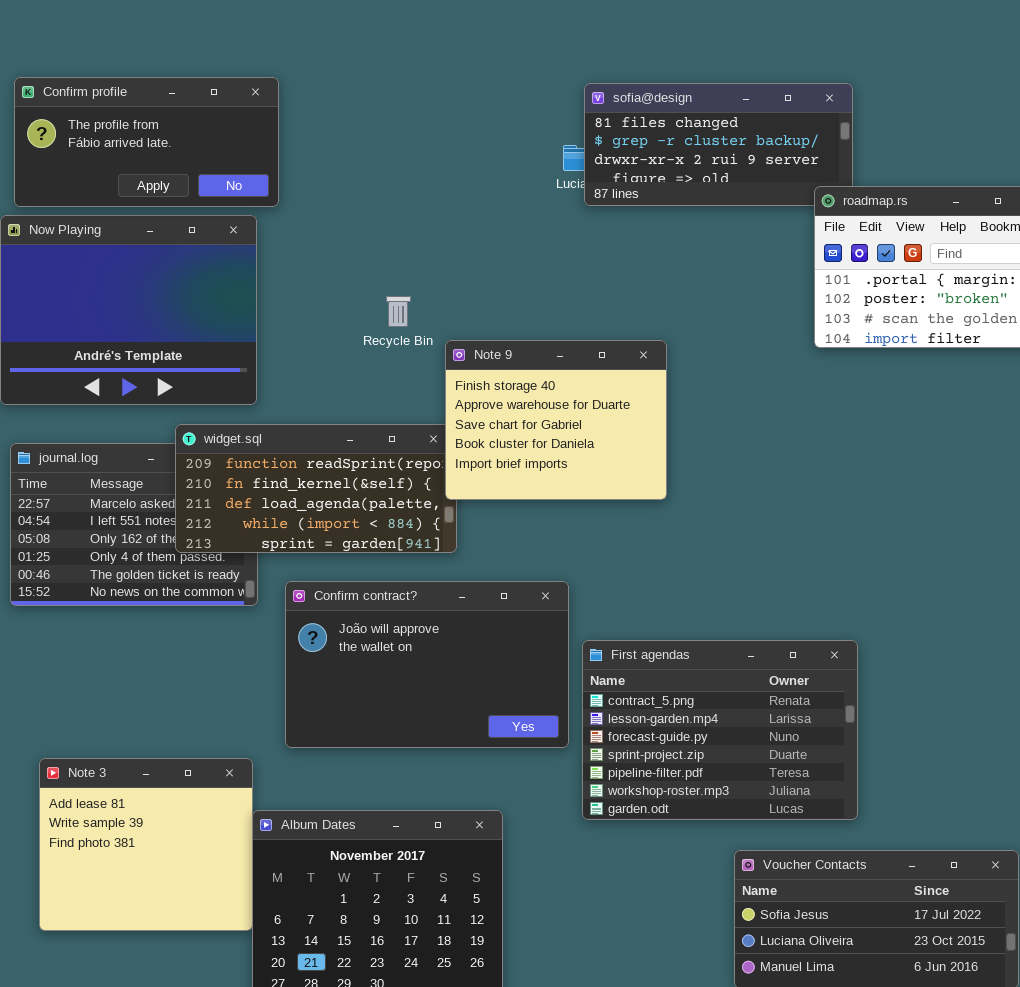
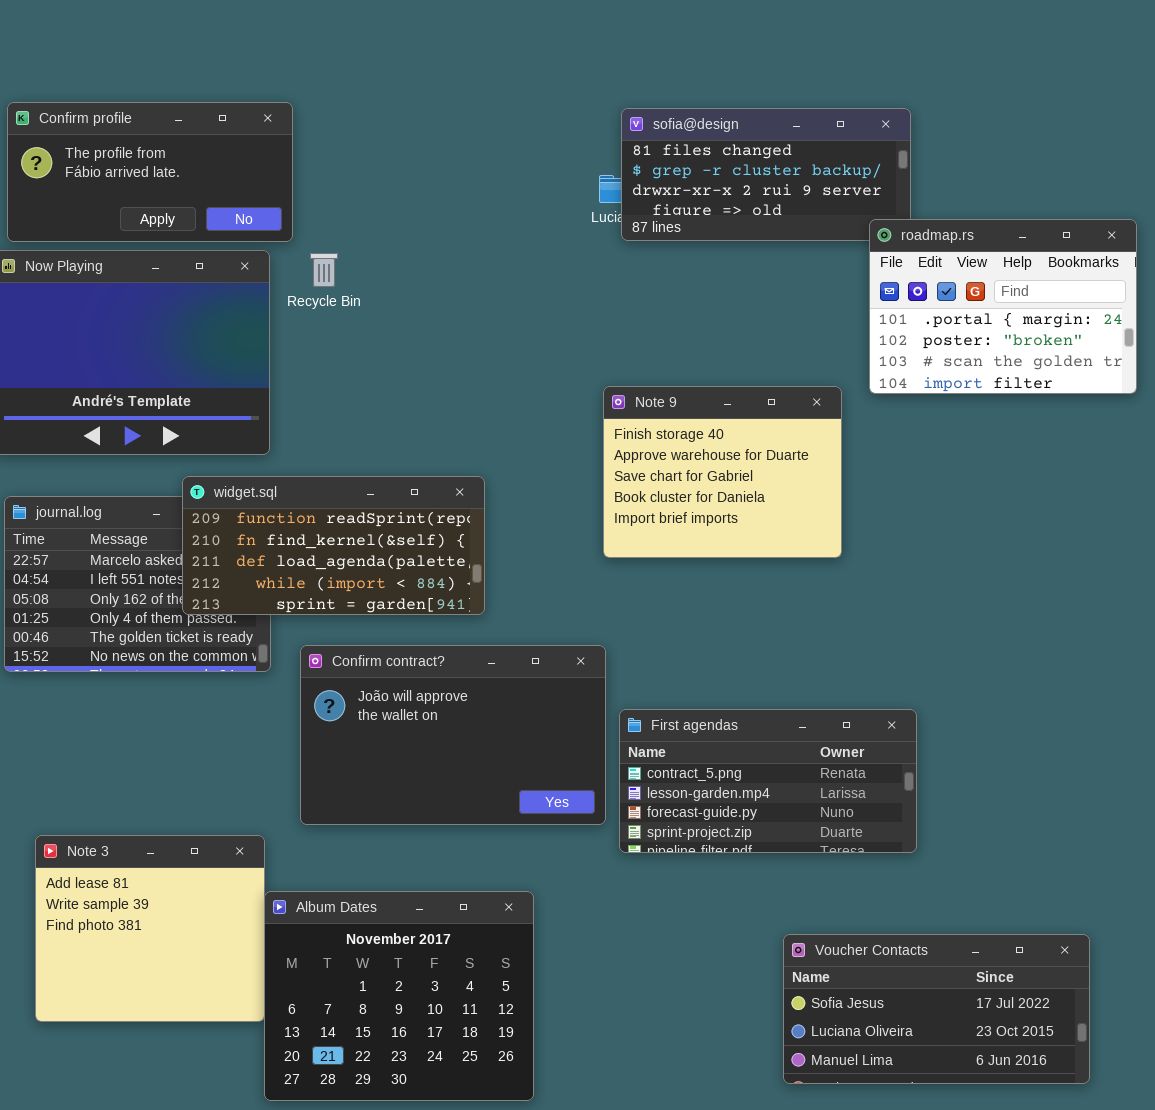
Recycle Bin: [386,296,411,327] -> [310,253,338,287], moved
Note 9: [445,340,667,500] -> [603,386,842,558], moved
First agendas: [582,640,858,820] -> [619,709,917,853], resized

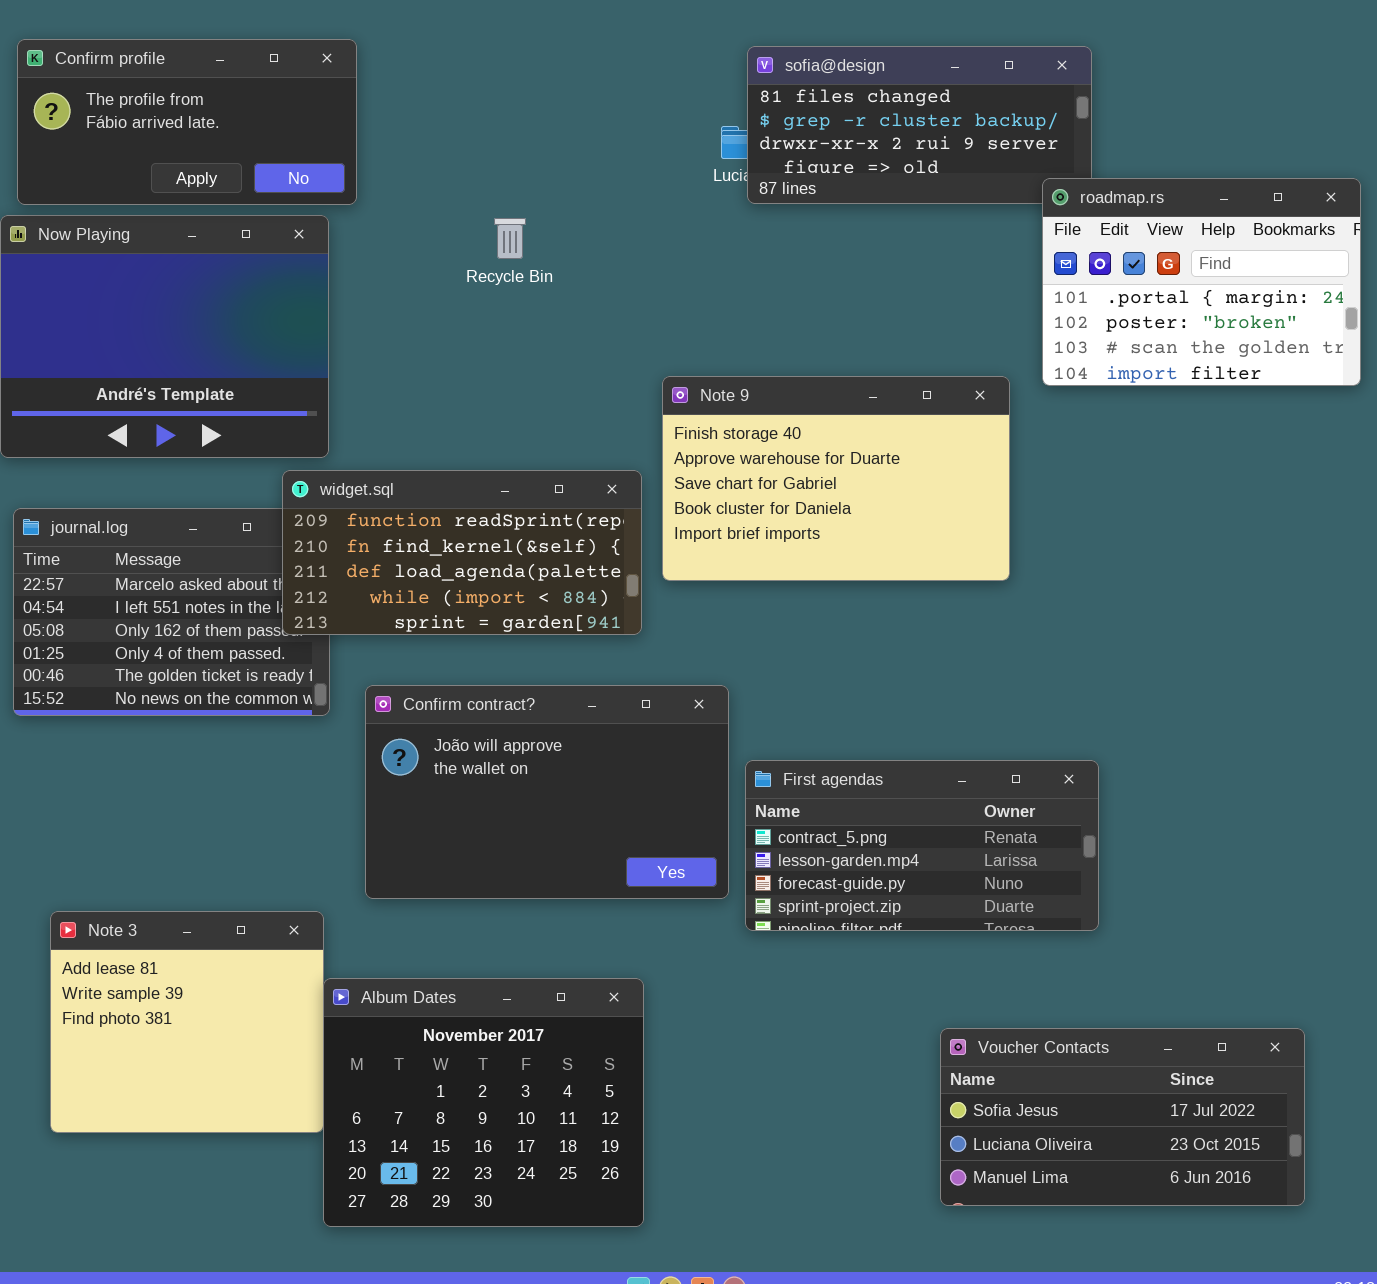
Recycle Bin: [310,253,338,287] -> [494,218,526,259], moved
Note 9: [603,386,842,558] -> [662,376,1010,581], resized
widget.sql: [182,476,485,615] -> [282,470,642,635], moved

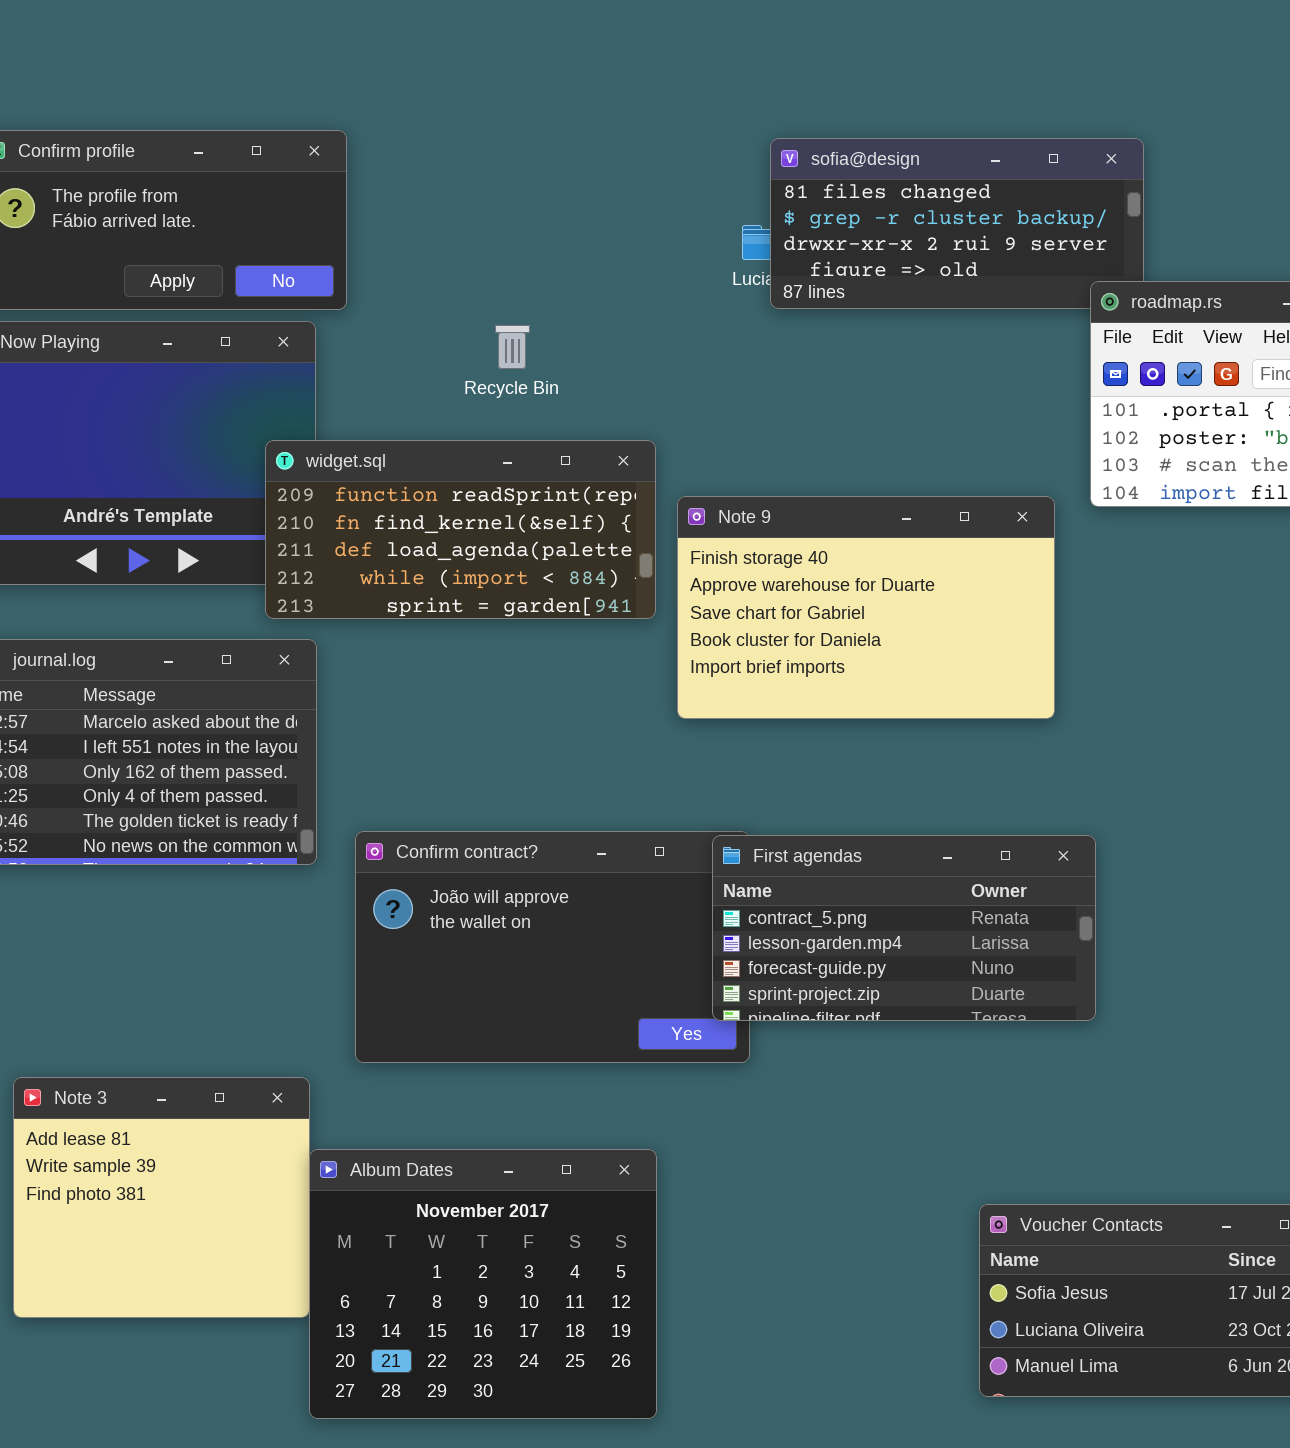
widget.sql: [282,470,642,635] -> [265,440,656,619], moved
First agendas: [745,760,1099,931] -> [712,835,1096,1021], moved

